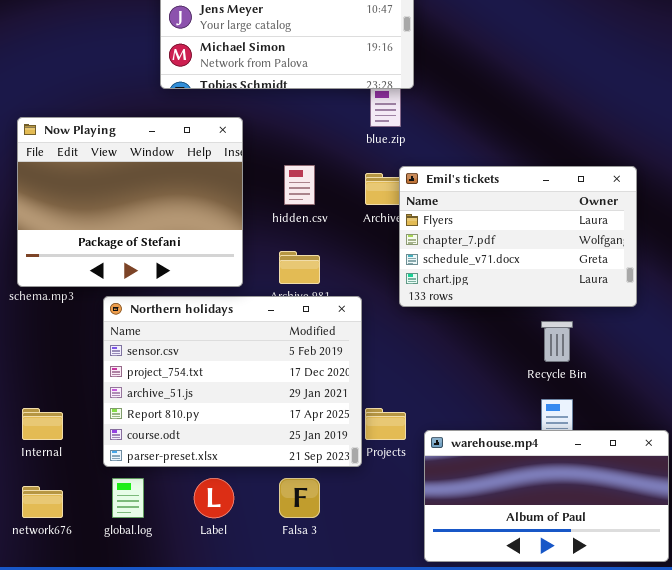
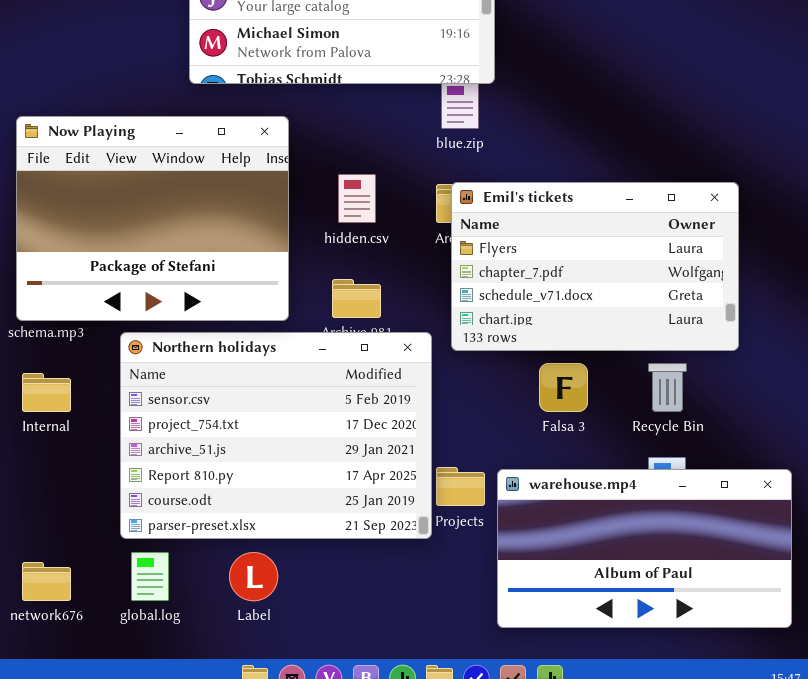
Emil's tickets: [399,166,637,307] -> [451,182,739,351], moved
Internal: [22,408,63,440] -> [22,373,71,412], moved
warehouse.mp4: [424,430,669,562] -> [497,469,792,628], moved
Falsa 3: [279,478,320,518] -> [539,363,588,412], moved

